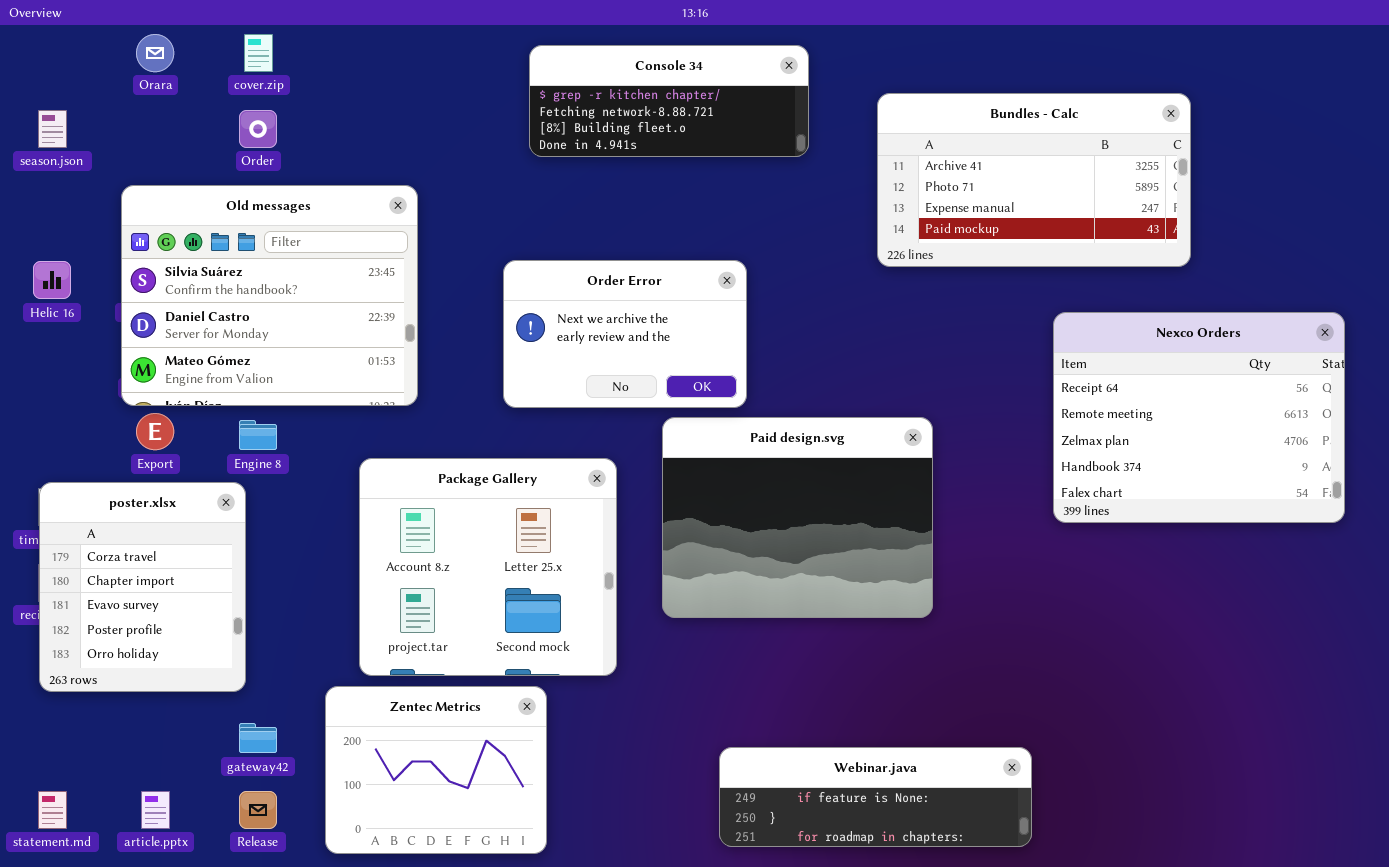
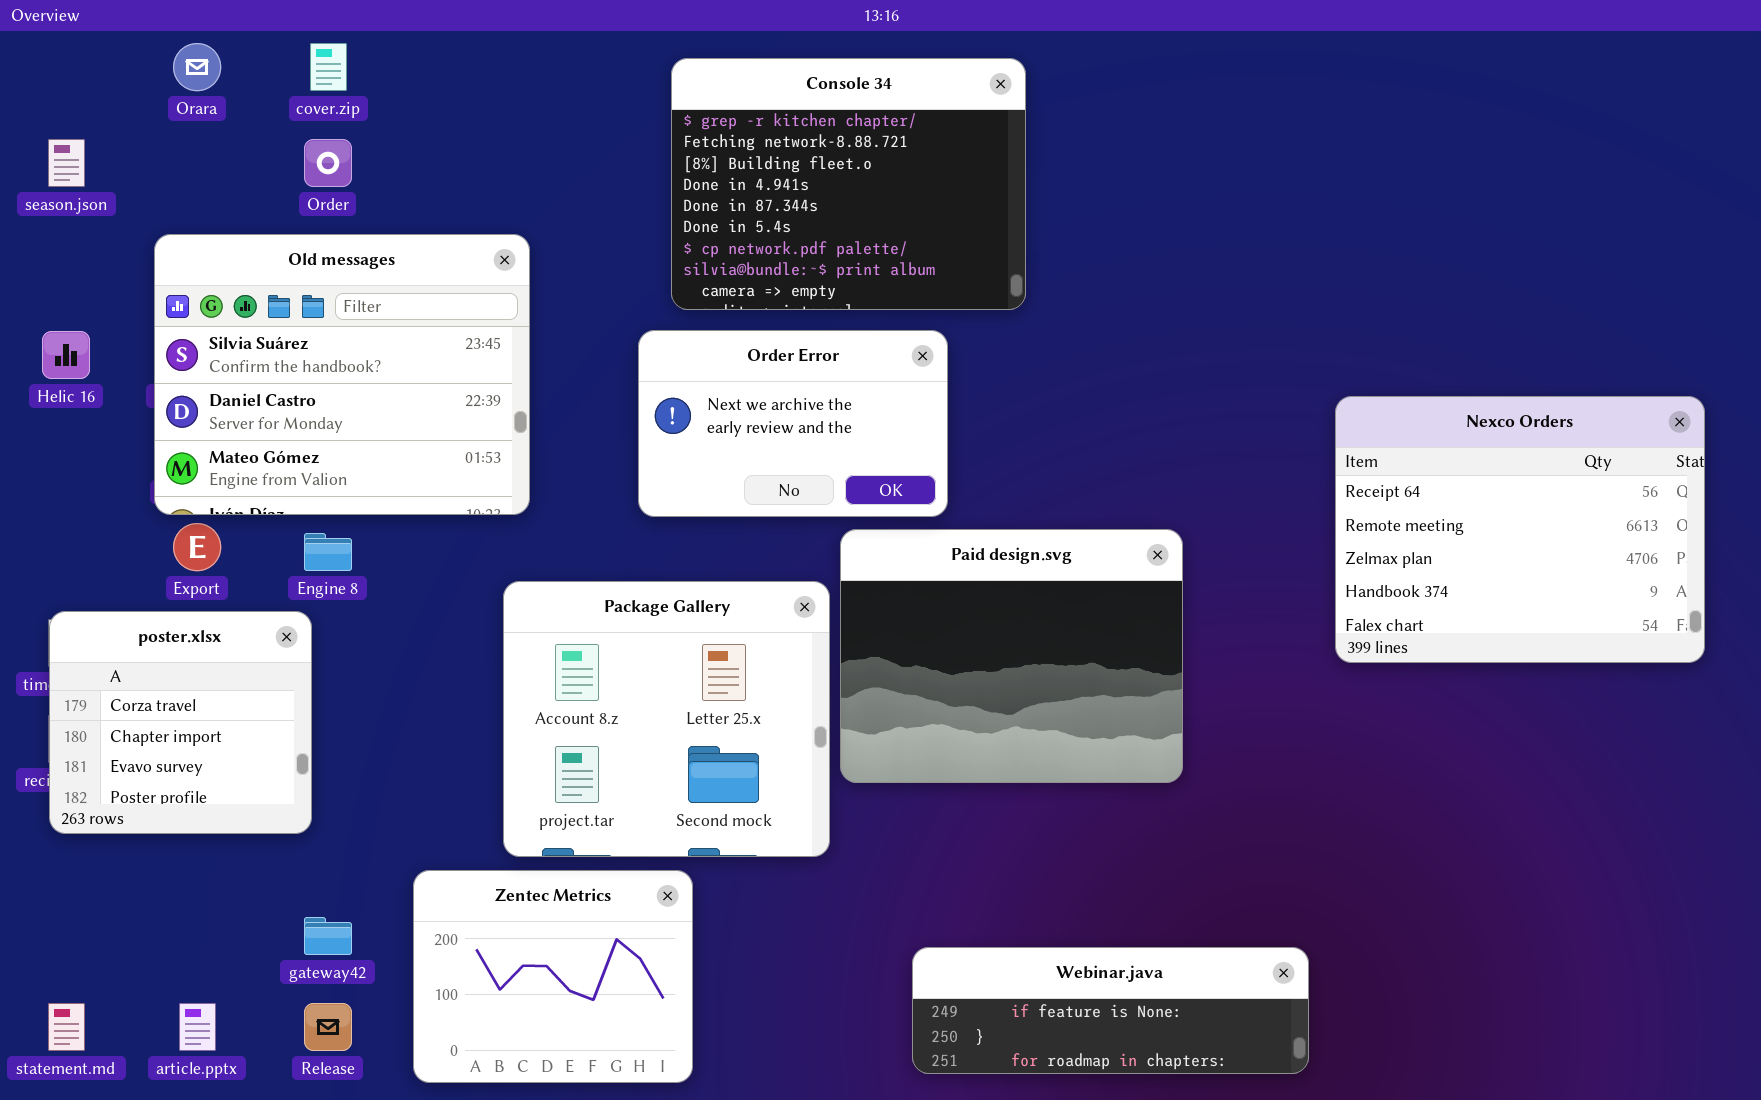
Console 34: [529,45,809,157] -> [671,58,1026,310], resized
Bundles - Calc: [877,93,1191,267] -> none, closed
Package Gallery: [359,458,617,676] -> [503,581,830,857], moved
poster.xlsx: [39,482,246,692] -> [49,611,312,834], resized

